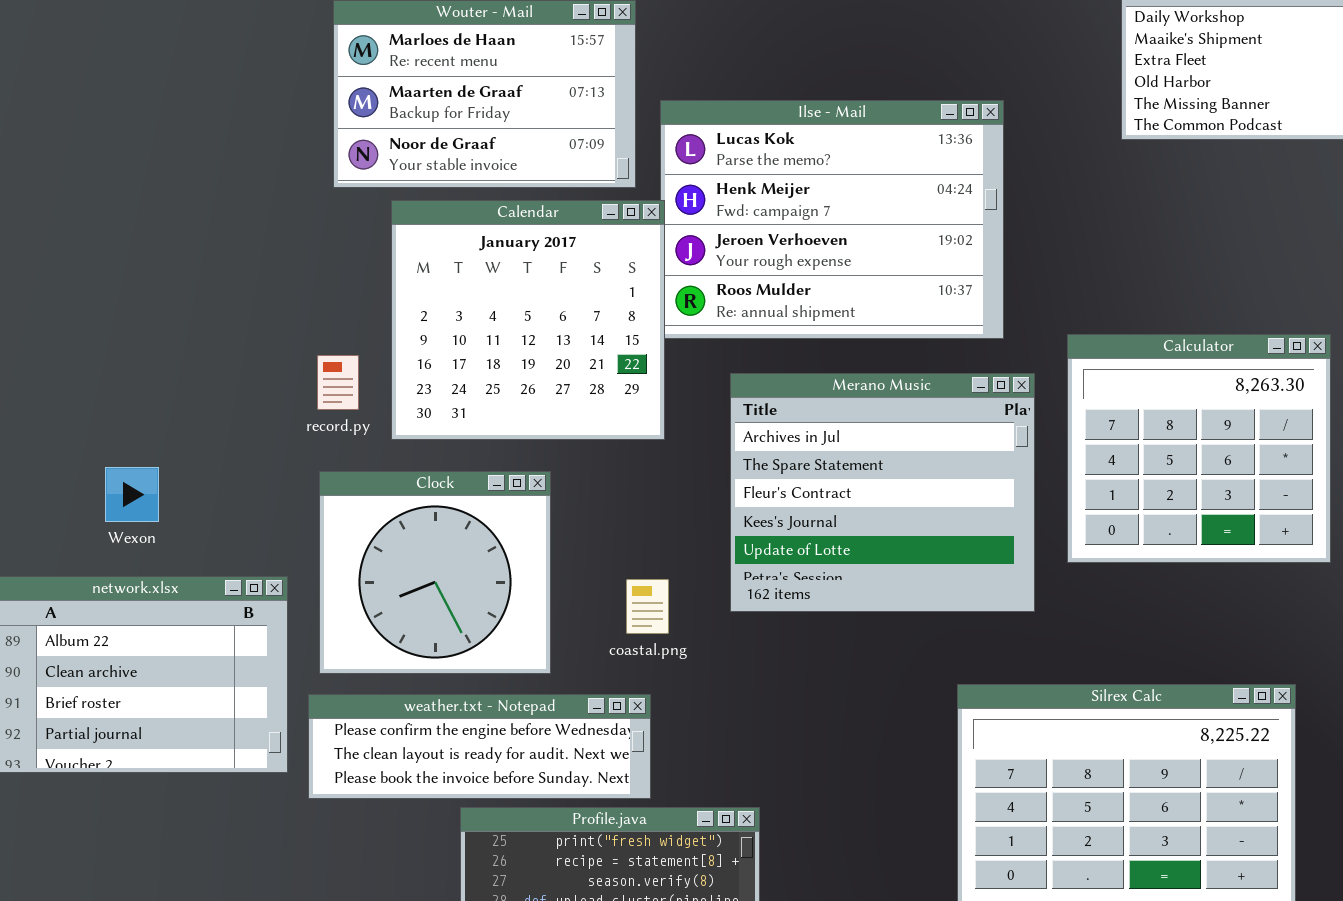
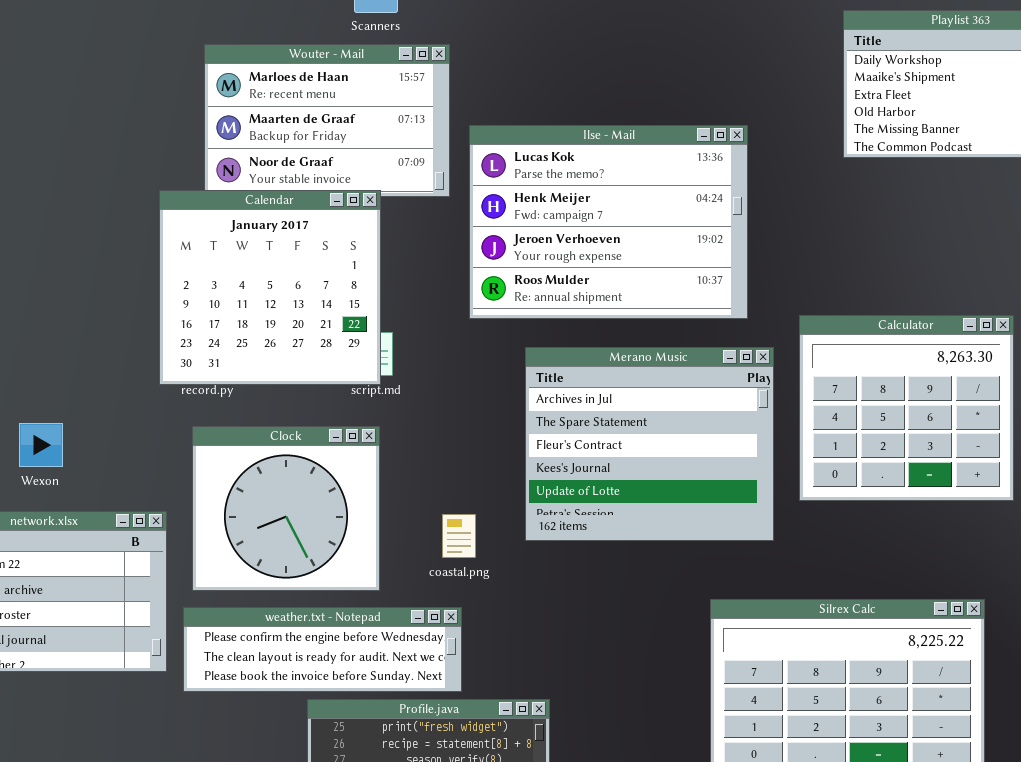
Calendar: [391,200,665,440] -> [159,190,381,385], moved

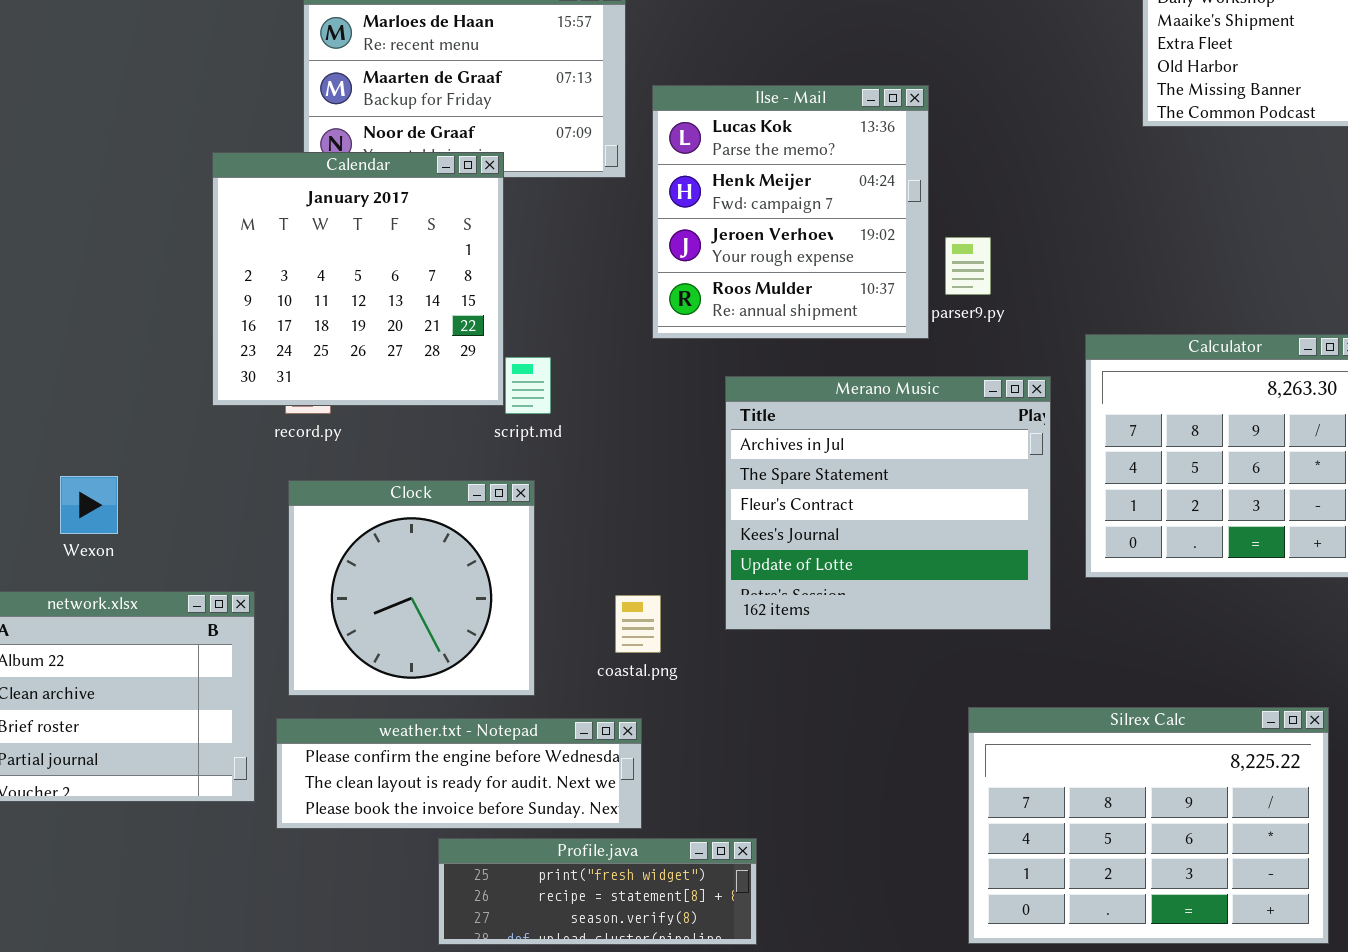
Ilse - Mail: [469,125,748,319] -> [652,85,929,339], resized
Calendar: [159,190,381,385] -> [212,152,504,406], moved

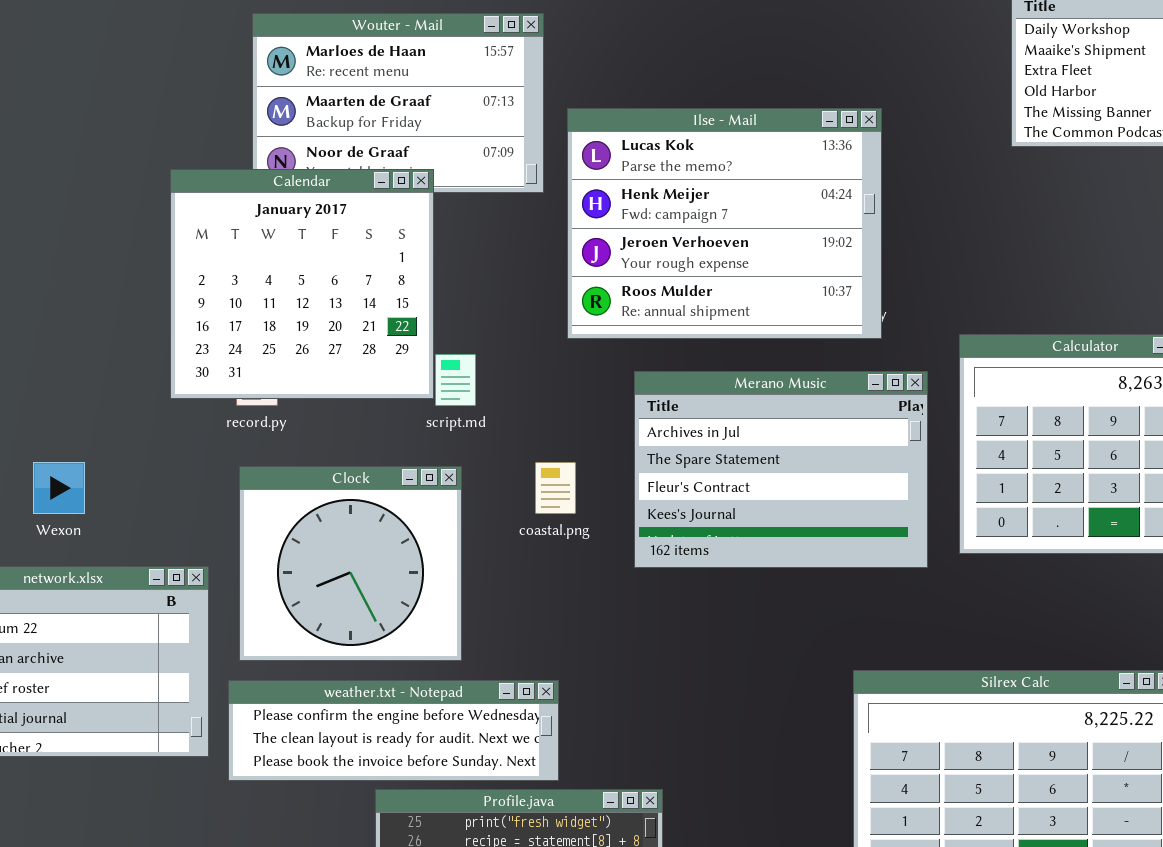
Ilse - Mail: [652,85,929,339] -> [567,108,882,339], resized
Merano Music: [725,376,1051,630] -> [634,371,928,568], resized
coastal.png: [615,595,661,653] -> [535,462,576,514], moved

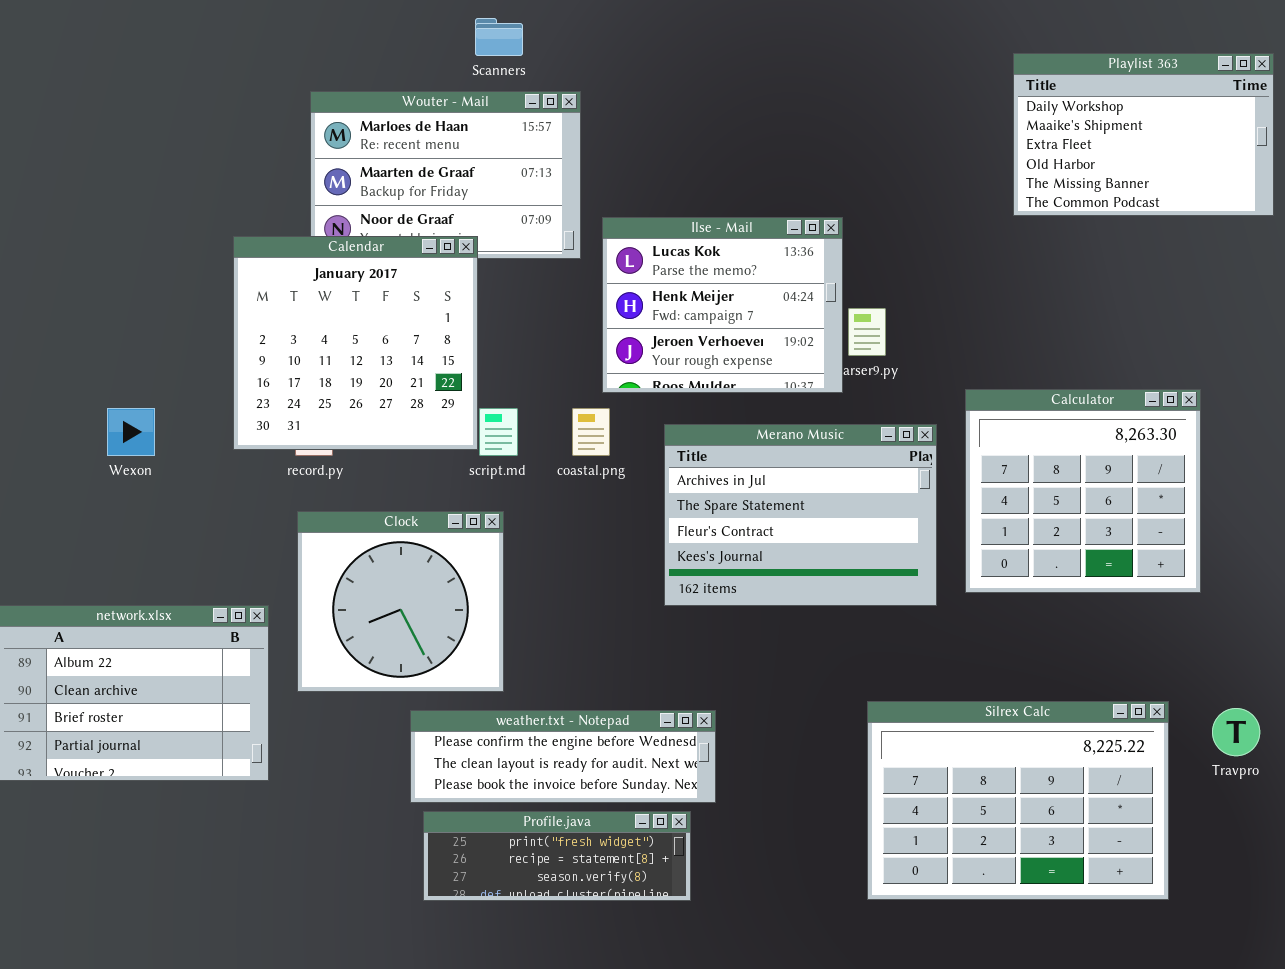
Ilse - Mail: [567,108,882,339] -> [602,217,843,393], resized
Wexon: [33,462,85,514] -> [107,408,155,456], moved
coastal.png: [535,462,576,514] -> [572,408,610,456], moved
weather.txt - Notepad: [228,680,559,781] -> [410,710,716,803], moved

